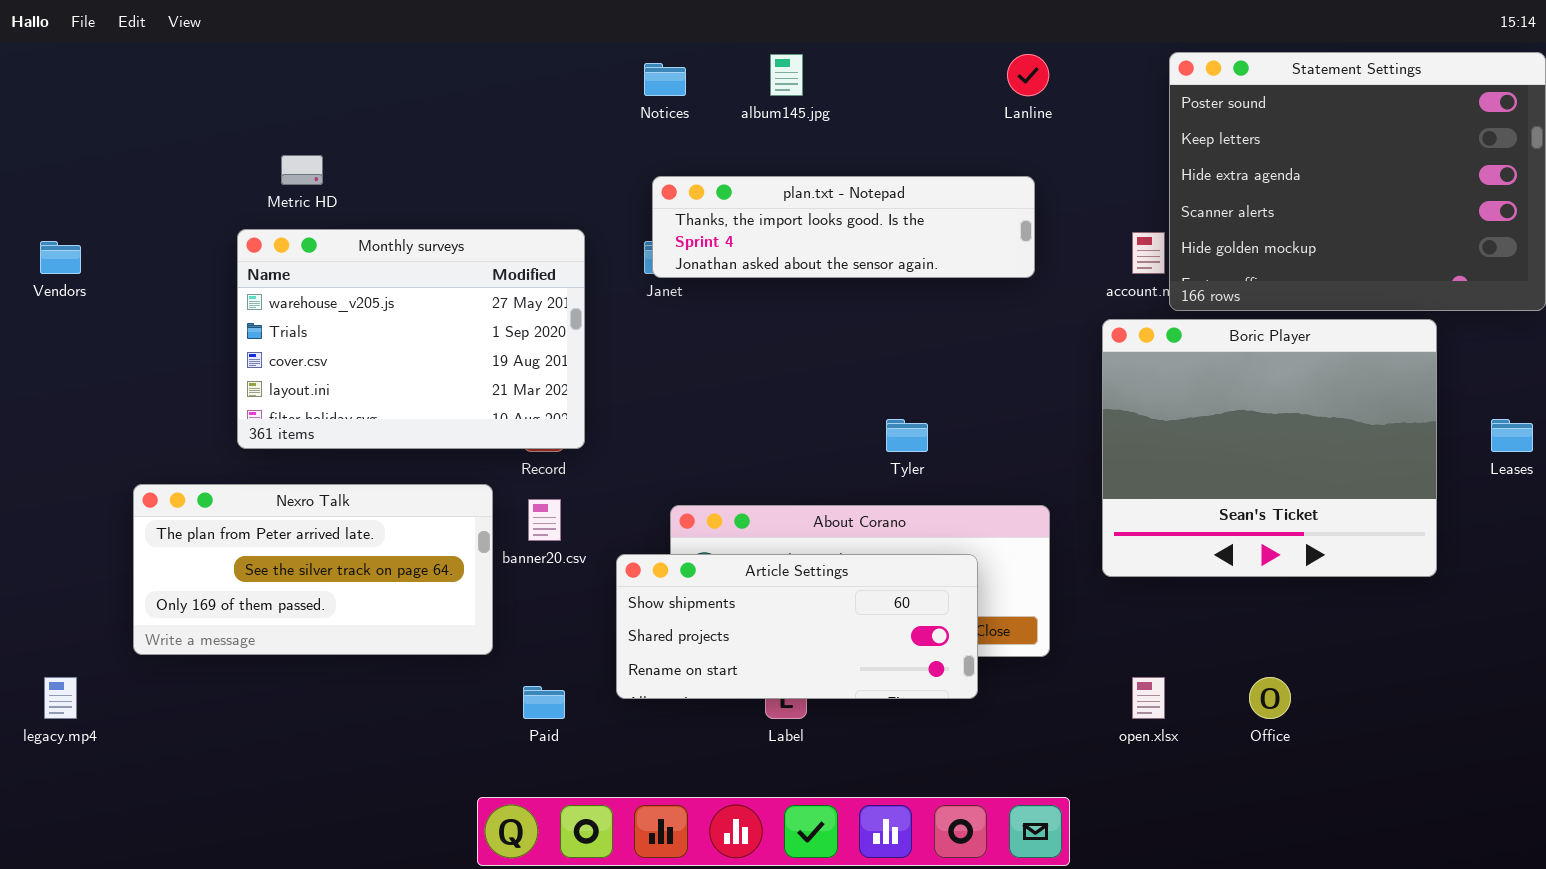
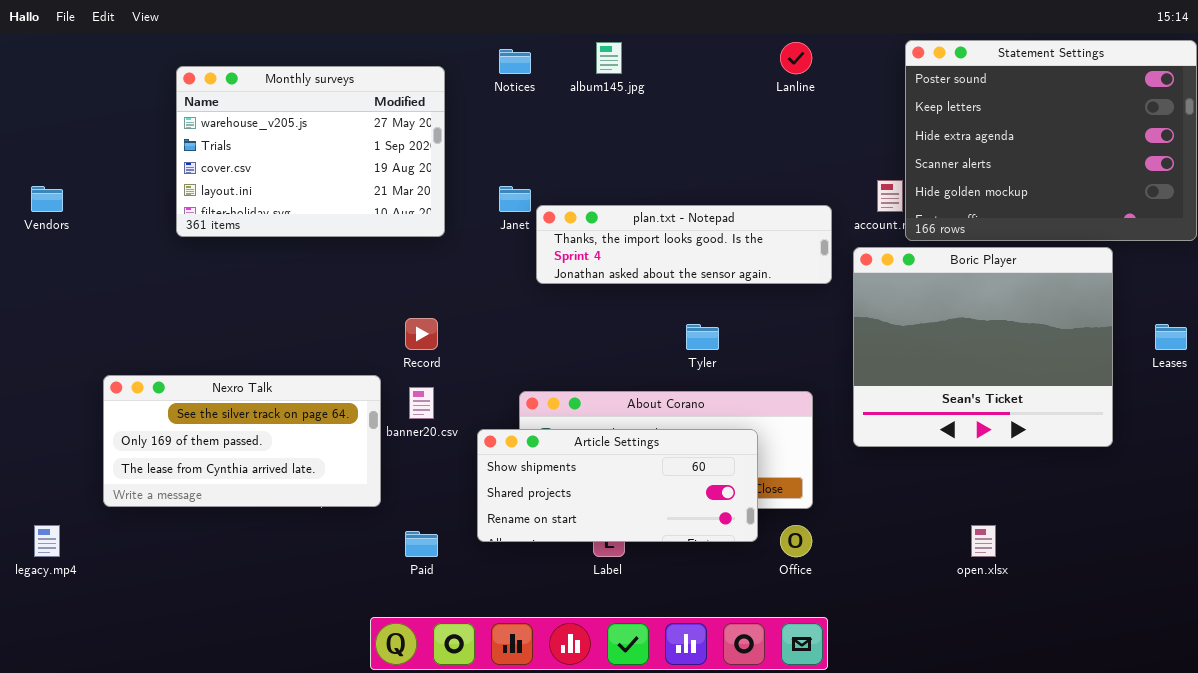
plan.txt - Notepad: [652,176,1035,278] -> [536,205,832,284], moved
Monthly surveys: [237,229,585,449] -> [176,66,445,237], moved
Nexro Talk: [133,484,493,655] -> [103,375,381,507], scrolled down 1 row
open.xlsx: [1132,677,1165,719] -> [971,525,996,557], moved
Office: [1249,677,1291,719] -> [780,525,812,557], moved

